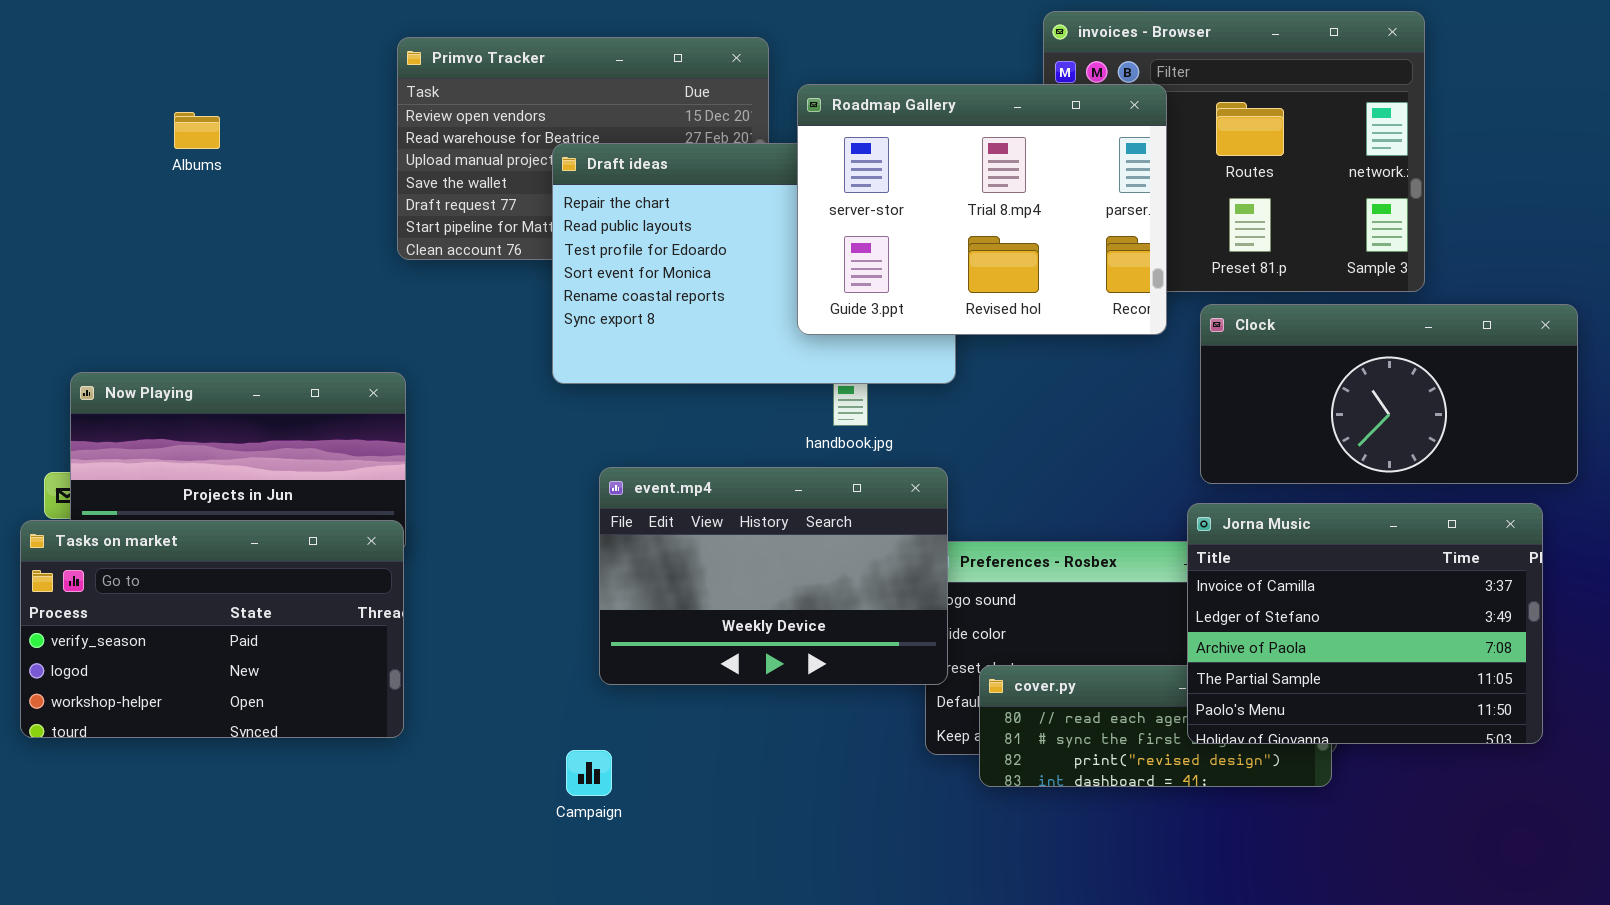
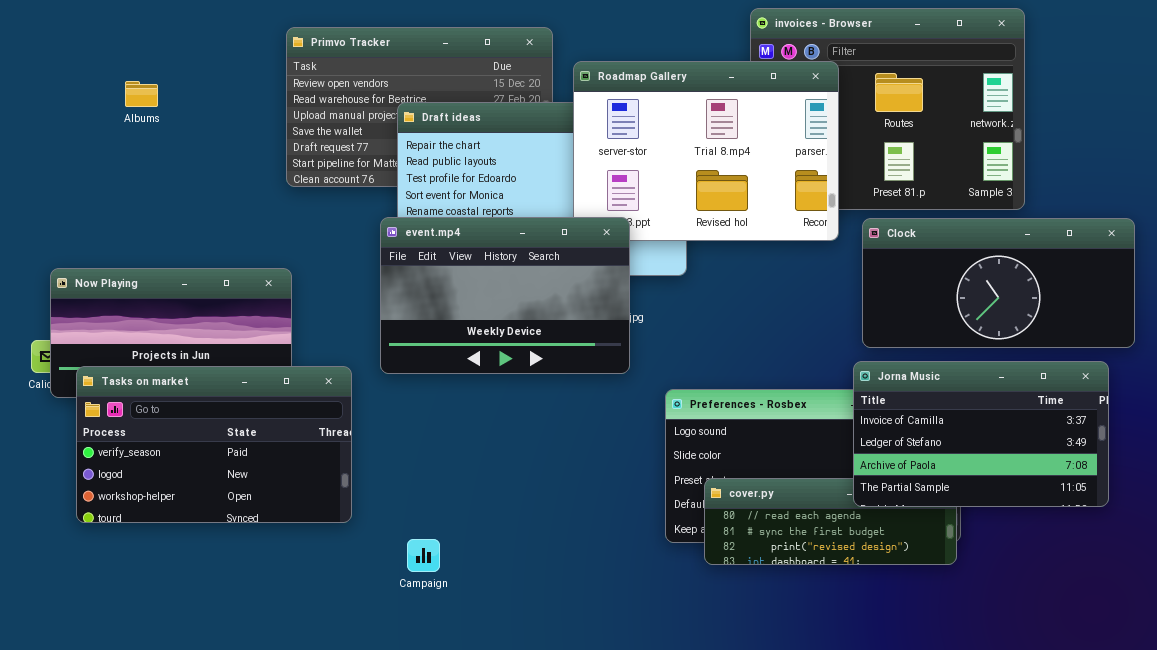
event.mp4: [599,467,948,685] -> [380,217,630,374], moved
Jorna Music: [1187,503,1543,744] -> [853,361,1109,507], resized
Tasks on market: [20,520,404,738] -> [76,366,352,523], moved

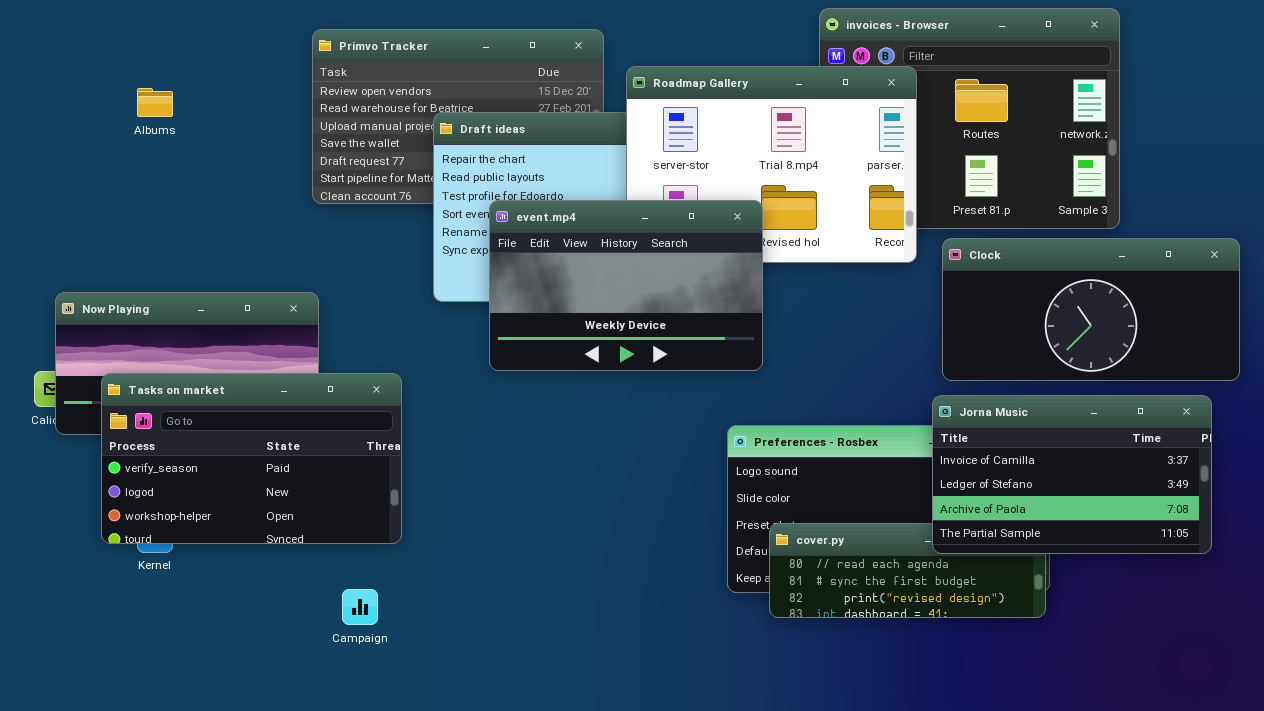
event.mp4: [380,217,630,374] -> [489,200,763,371], moved
Tasks on market: [76,366,352,523] -> [101,373,402,544], moved
Campaign: [407,539,440,572] -> [342,589,378,625], moved

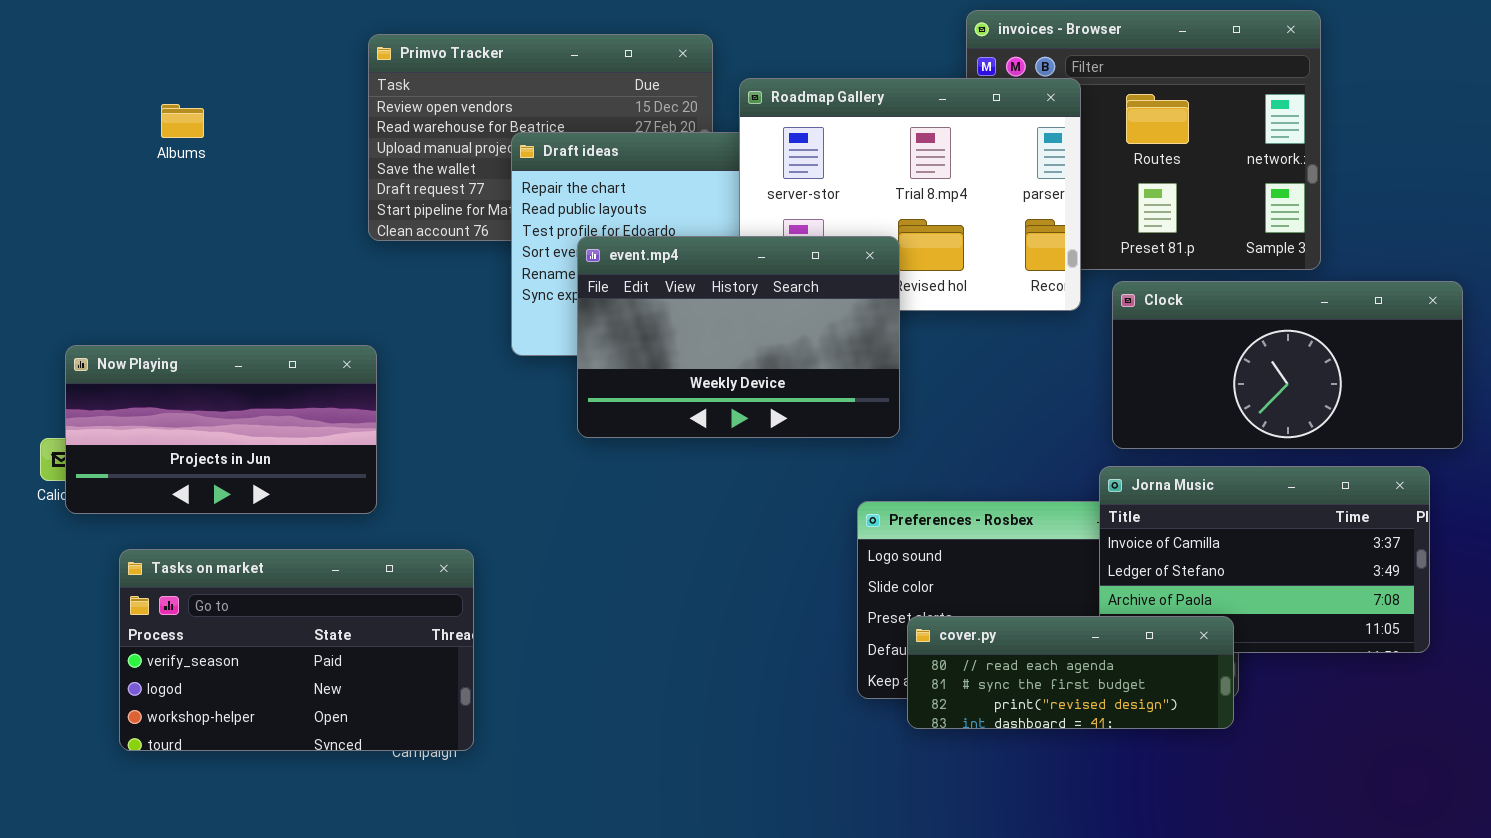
Tasks on market: [101,373,402,544] -> [119,549,474,751], moved
cover.py: [769,523,1046,618] -> [907,616,1234,729], raised

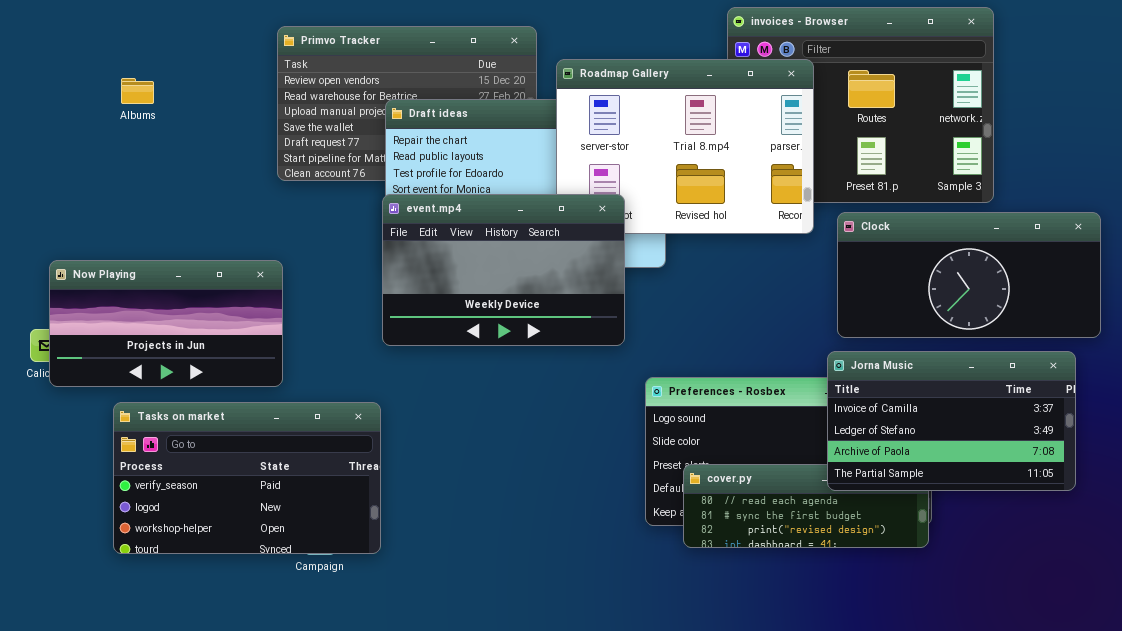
event.mp4: [577,236,900,438] -> [382,194,625,346], moved
Jorna Music: [1099,466,1430,653] -> [827,351,1076,491], raised
Tasks on market: [119,549,474,751] -> [113,402,381,554], moved

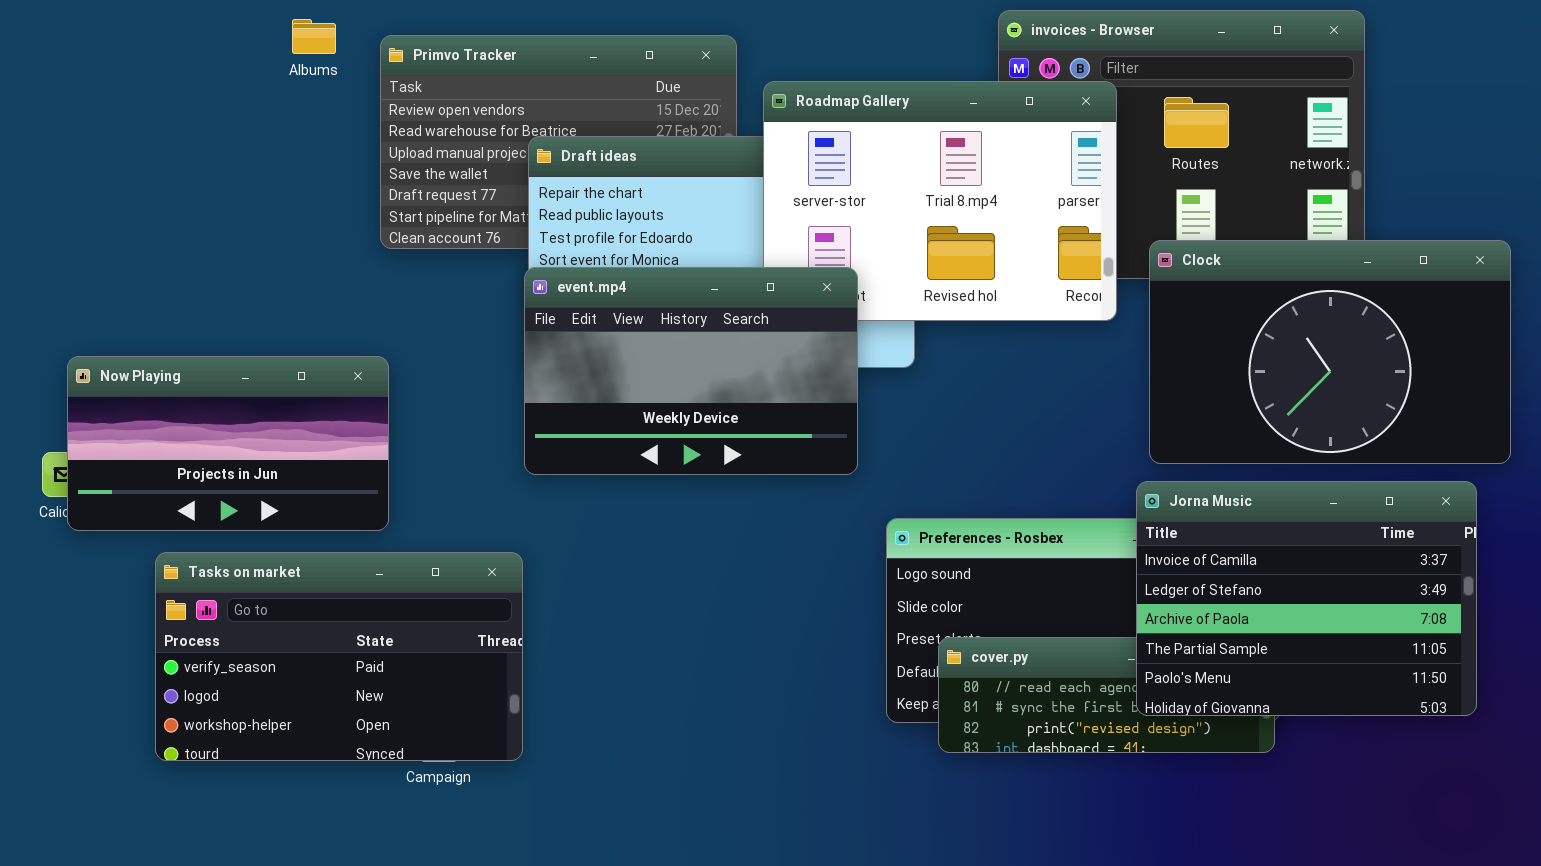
Albums: [121,78,154,104] -> [292,19,336,54], moved
Clock: [837,212,1101,338] -> [1149,240,1511,464], resized
Jorna Music: [827,351,1076,491] -> [1136,481,1477,716], resized

